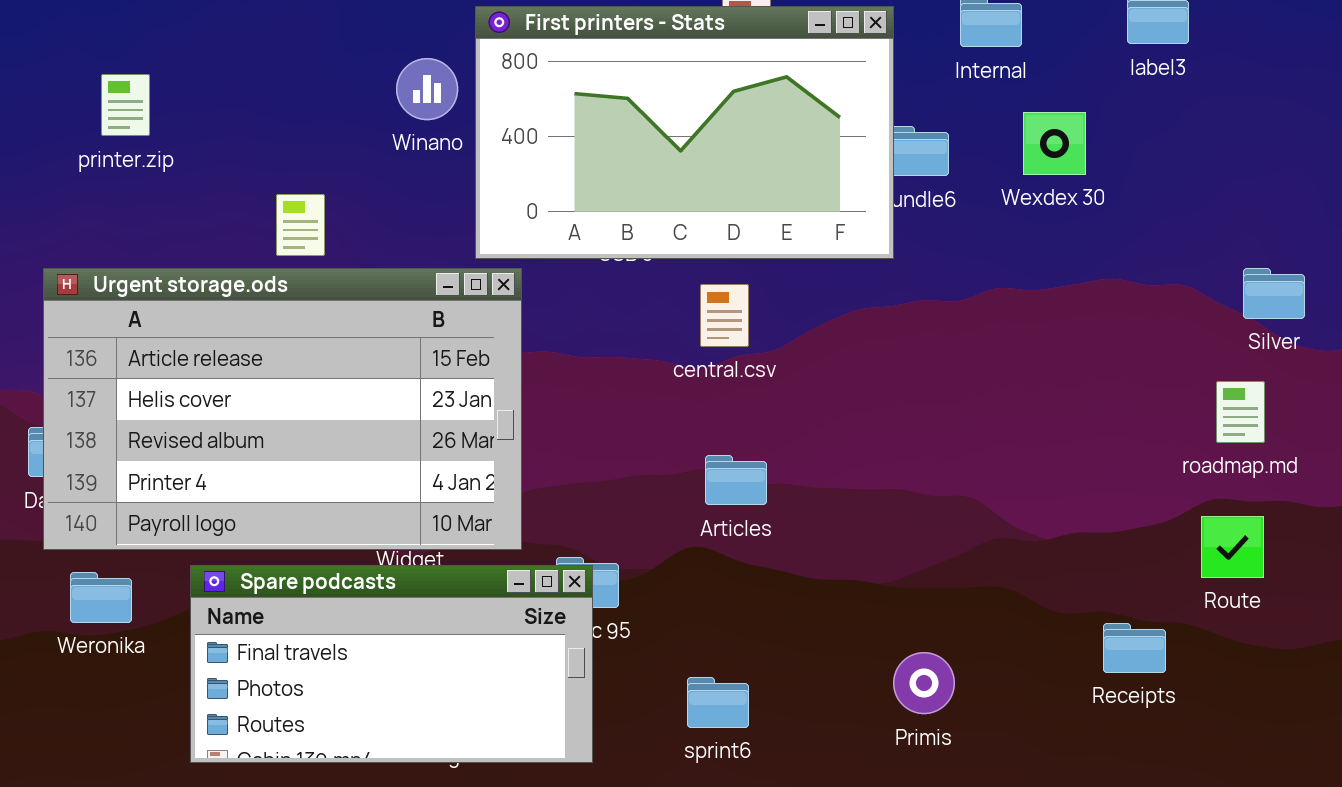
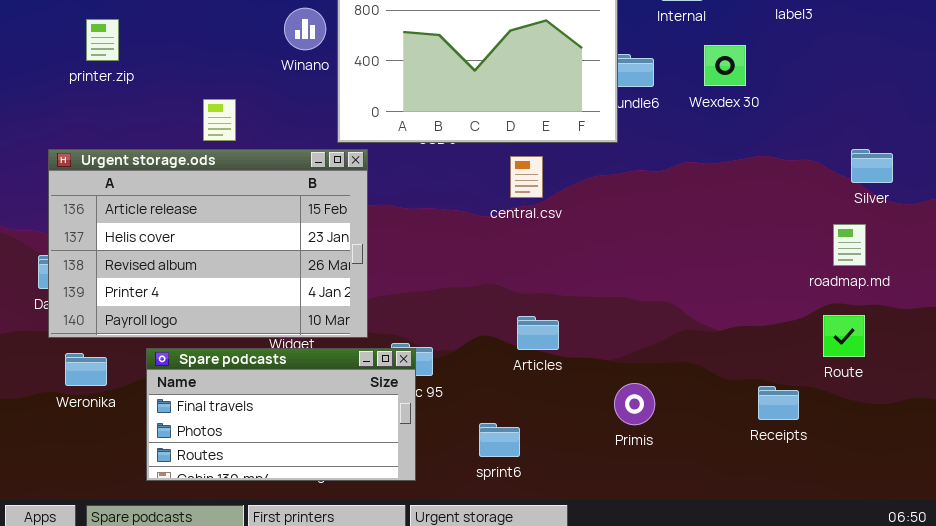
central.csv: [700,284,749,347] -> [510,156,543,198], moved
Articles: [705,455,767,505] -> [517,316,559,350], moved
Primis: [893,652,955,714] -> [614,383,655,425], moved

